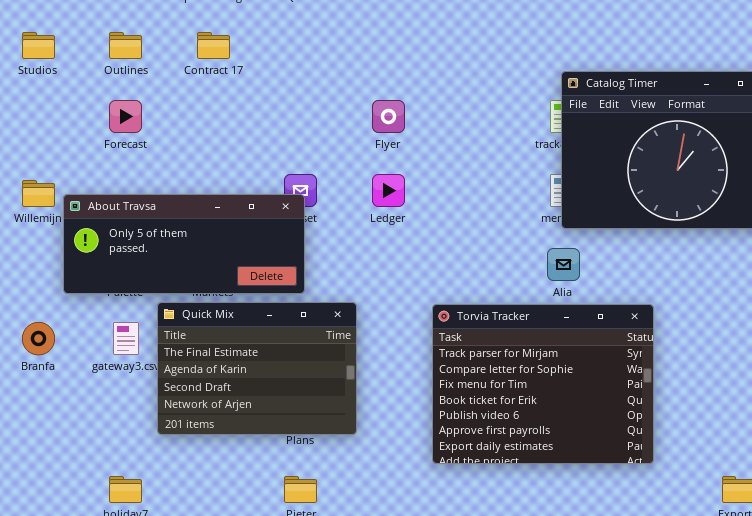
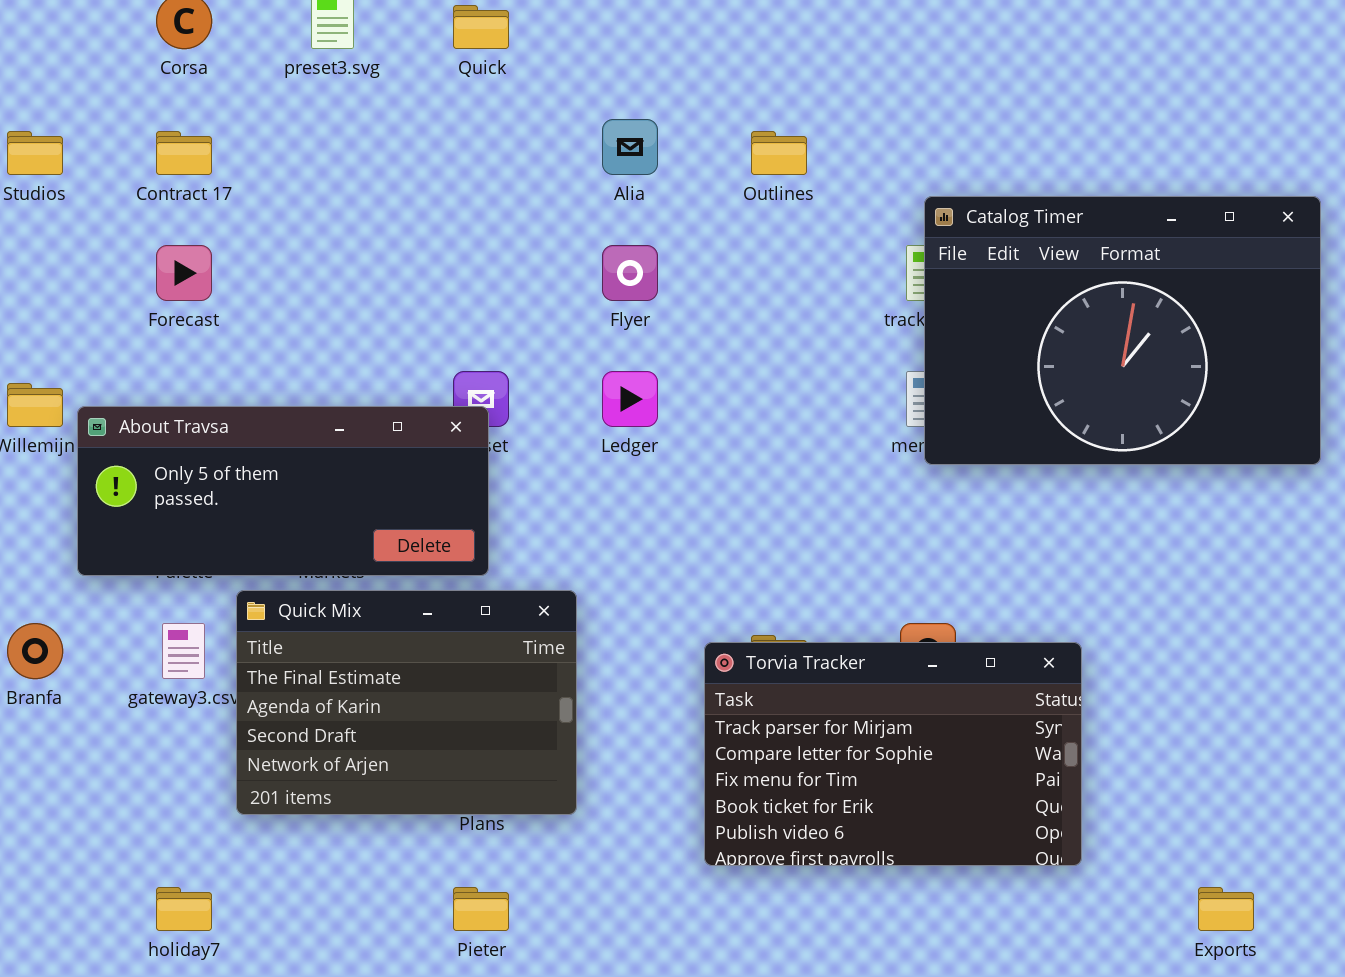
Outlines: [109,32,142,59] -> [751,131,807,175], moved
Contract 17: [197,32,230,59] -> [156,131,212,175], moved
Alia: [547,248,580,281] -> [602,119,658,175], moved
Torvia Tracker: [432,304,654,464] -> [704,642,1082,866], resized

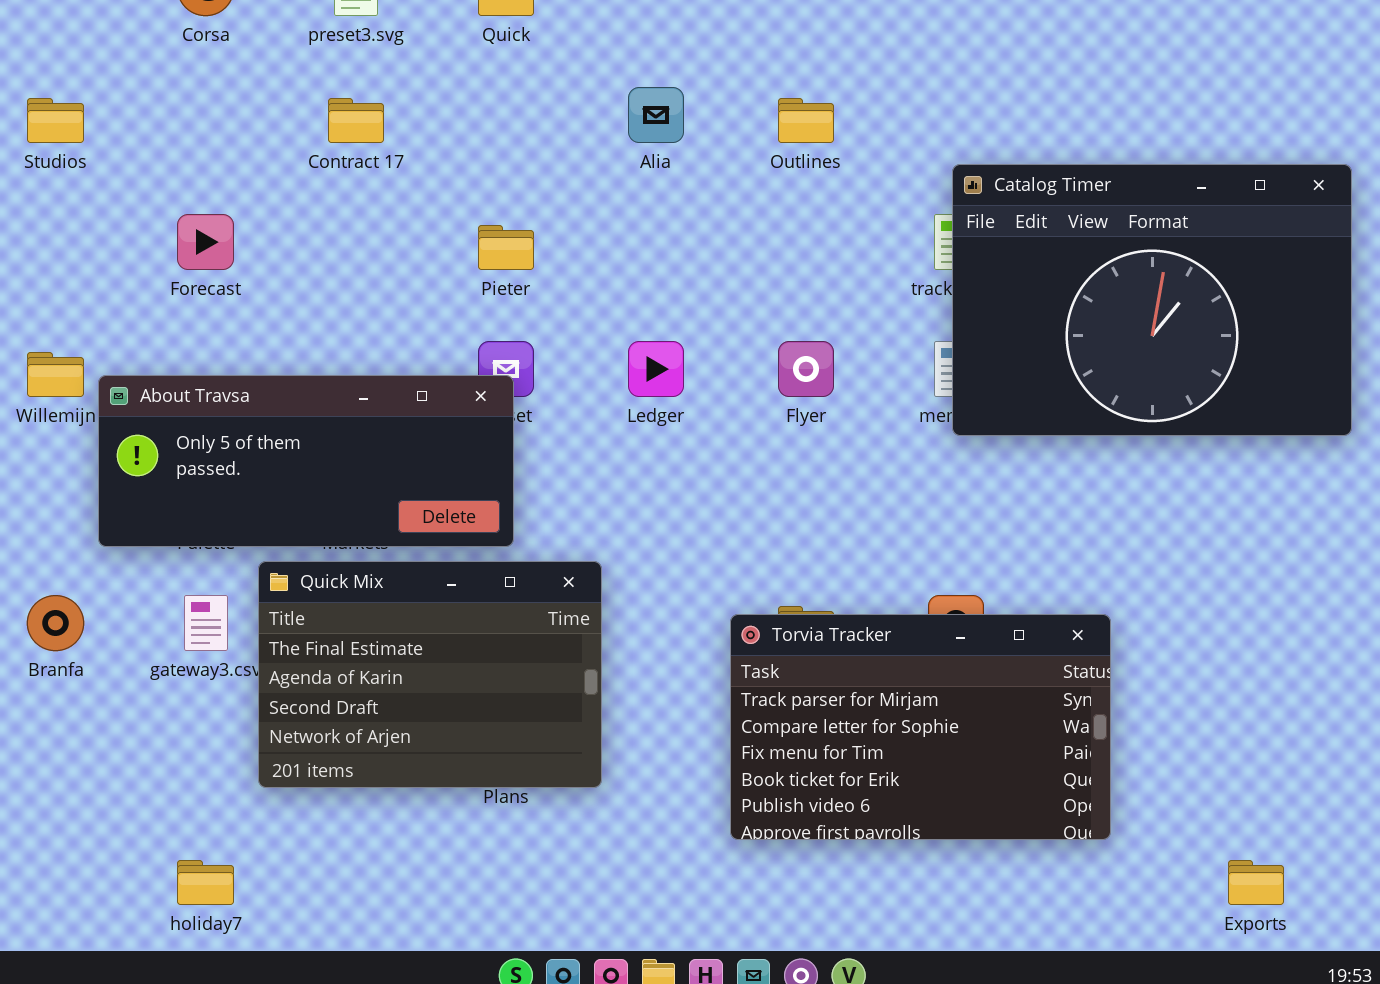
Contract 17: [156,131,212,175] -> [328,98,384,143], moved
Flyer: [602,245,658,301] -> [778,341,834,397], moved
Pieter: [453,887,509,931] -> [478,225,534,270], moved

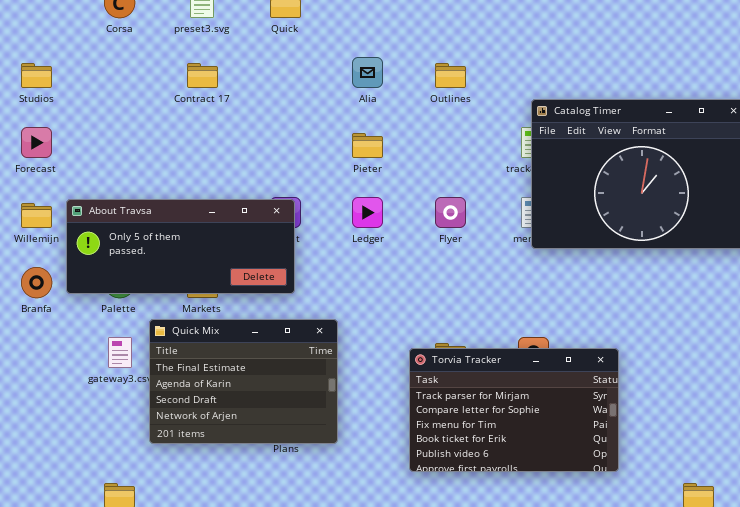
Forecast: [177,214,234,270] -> [21,127,52,158], moved
Pieter: [478,225,534,270] -> [352,133,383,158], moved
About Travsa: [98,375,514,547] -> [66,199,295,294], moved
Branfa: [27,595,84,651] -> [21,267,52,298], moved

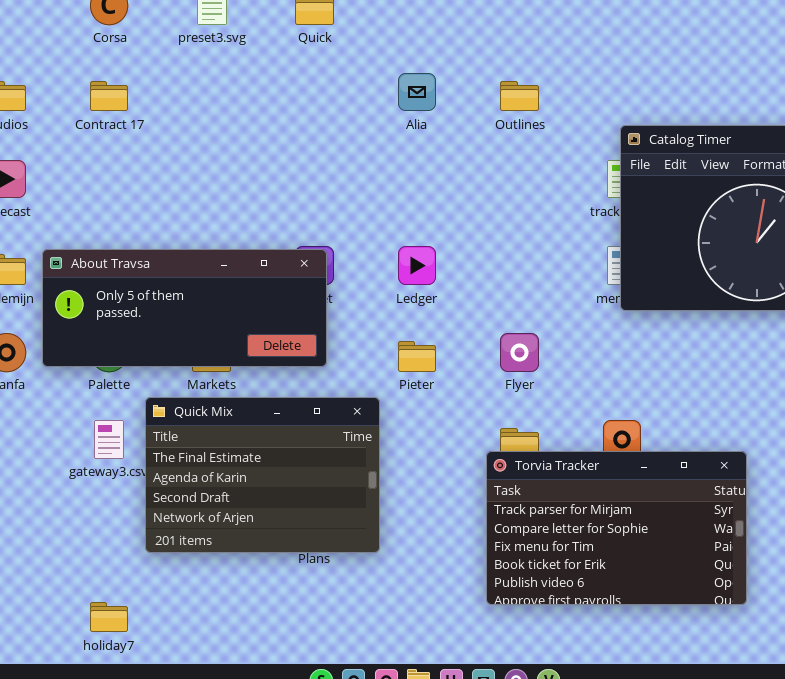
Contract 17: [187,63,218,88] -> [90,81,128,111], moved
Pieter: [352,133,383,158] -> [398,341,436,372], moved
Flyer: [435,197,466,228] -> [500,333,539,372], moved
Torvia Tracker: [409,348,619,472] -> [486,451,747,605], moved

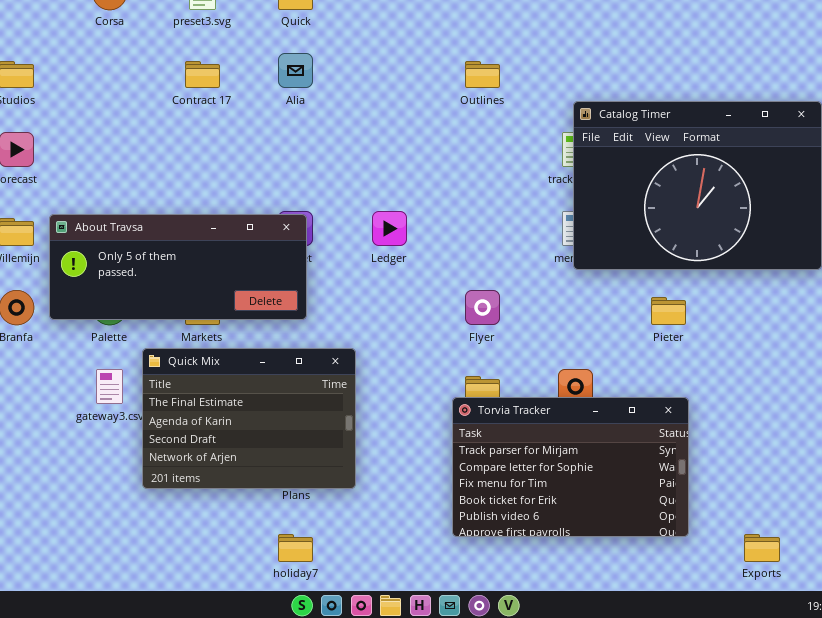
Alia: [398,73,436,111] -> [278,53,313,88], moved
Contract 17: [90,81,128,111] -> [185,61,220,88], moved
Pieter: [398,341,436,372] -> [651,297,686,325], moved
holiday7: [90,602,128,632] -> [278,534,313,562], moved

